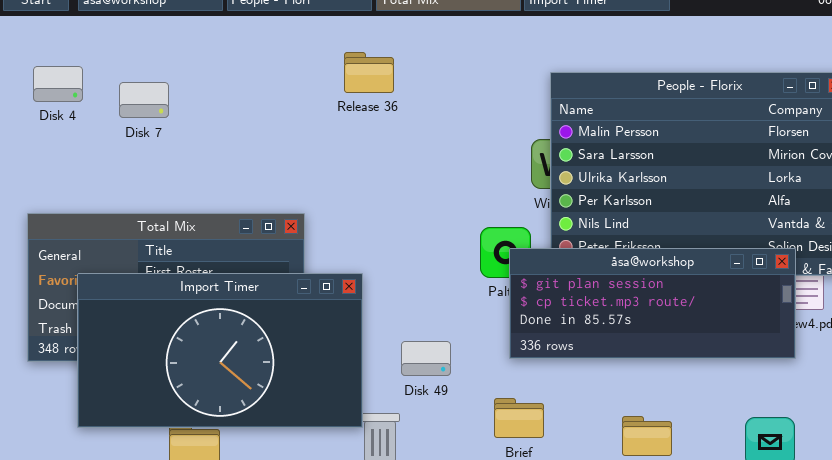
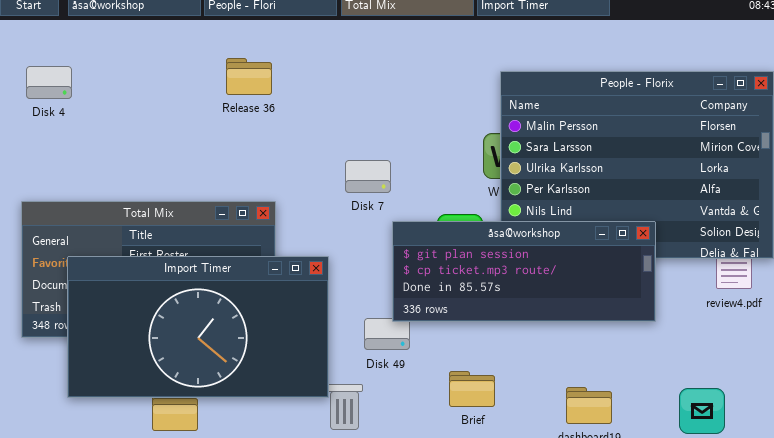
Release 36: [344,52,394,93] -> [226,58,272,95], moved
Disk 7: [119,82,169,118] -> [345,160,391,193], moved
åsa@workshop: [509,248,796,359] -> [392,221,656,322], moved

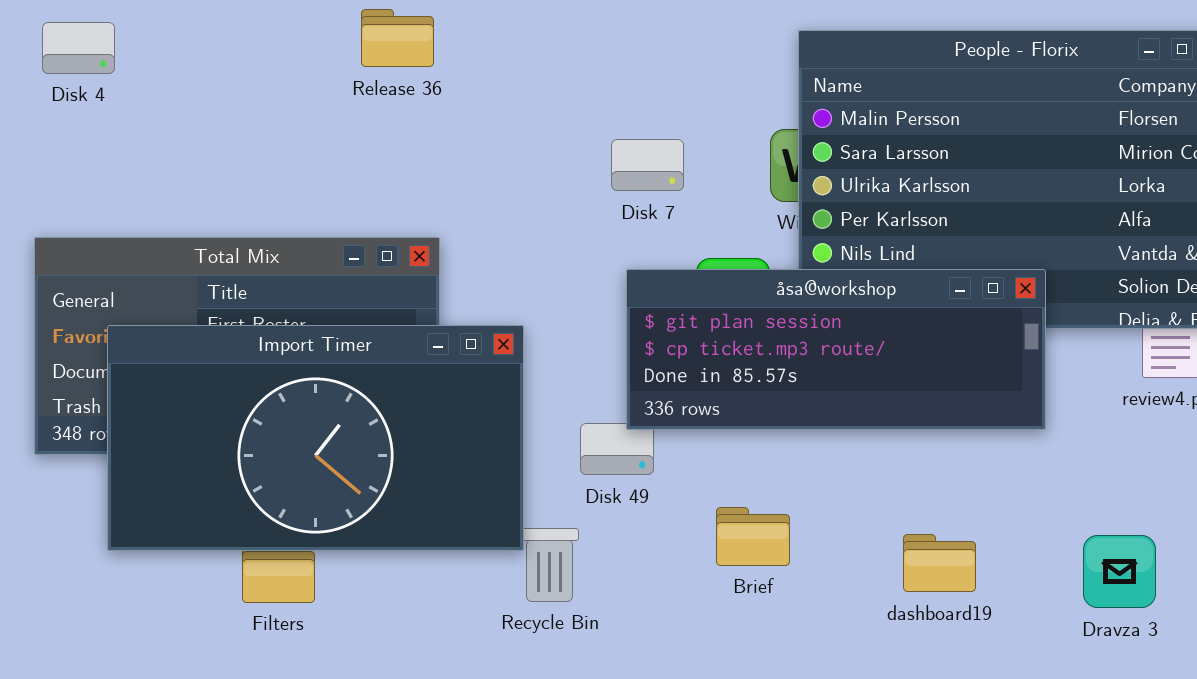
Disk 7: [345,160,391,193] -> [611,139,684,191], moved

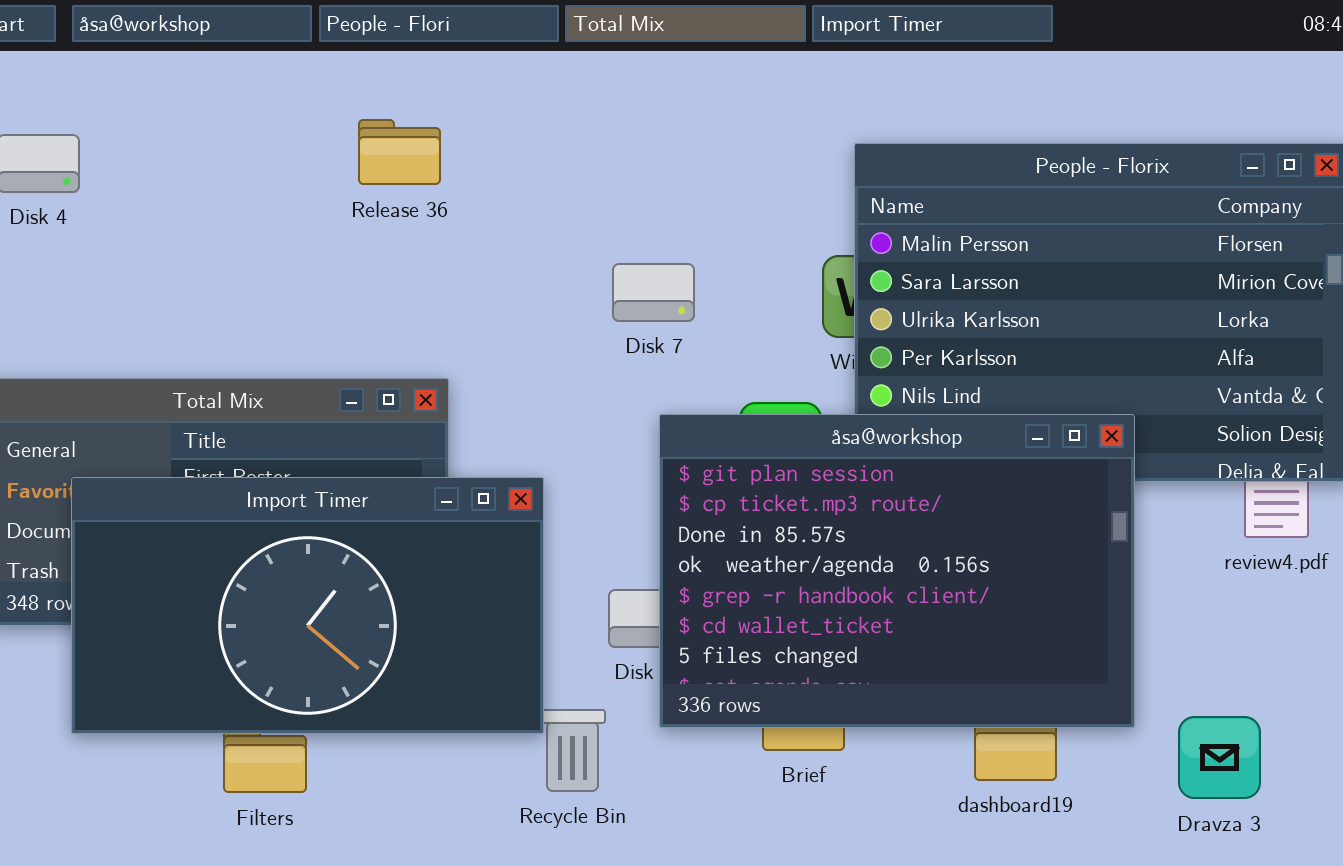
Disk 7: [611,139,684,191] -> [612,263,695,322], moved
åsa@workshop: [626,269,1046,430] -> [659,414,1135,728], resized

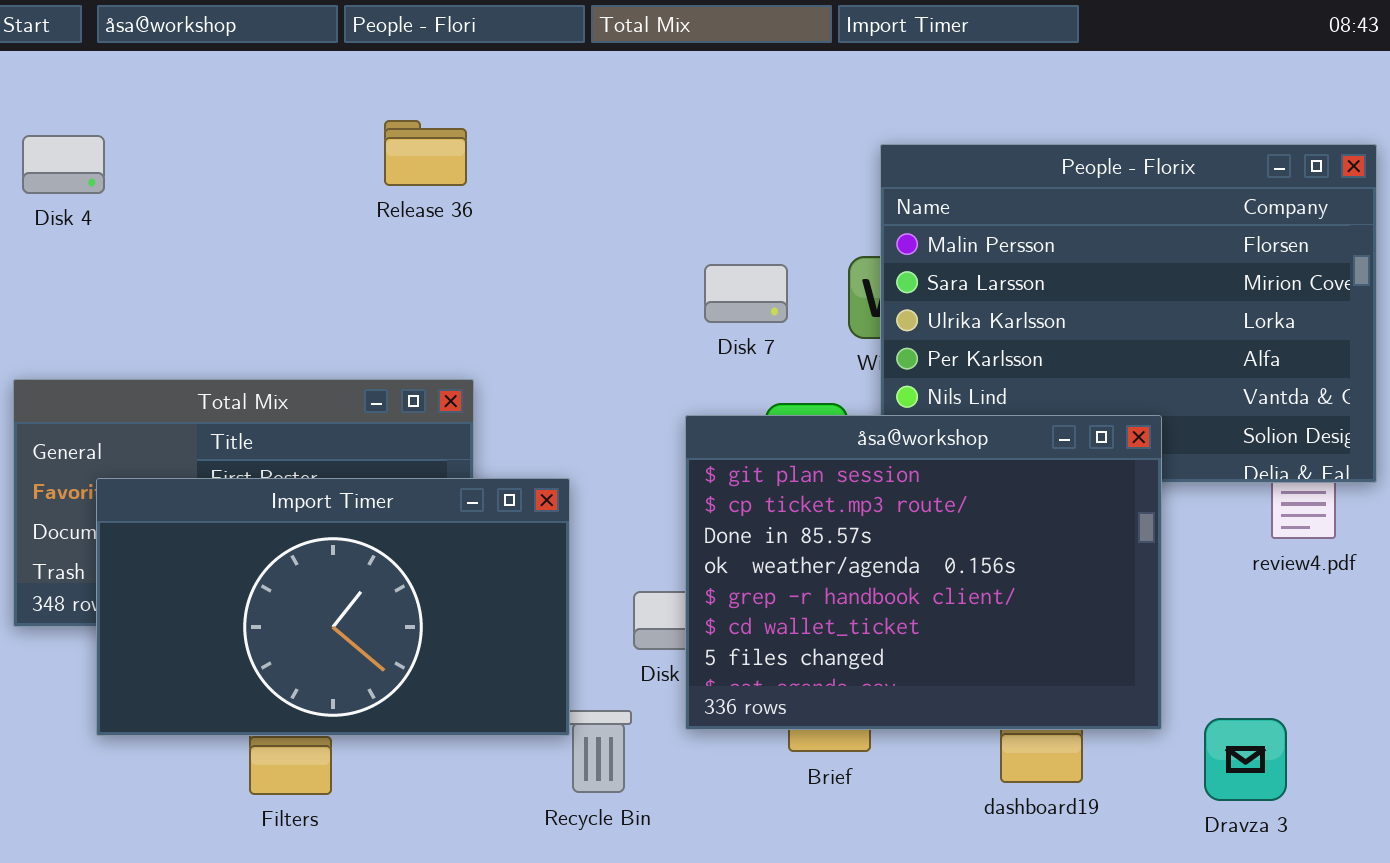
Disk 7: [612,263,695,322] -> [704,264,788,323], moved

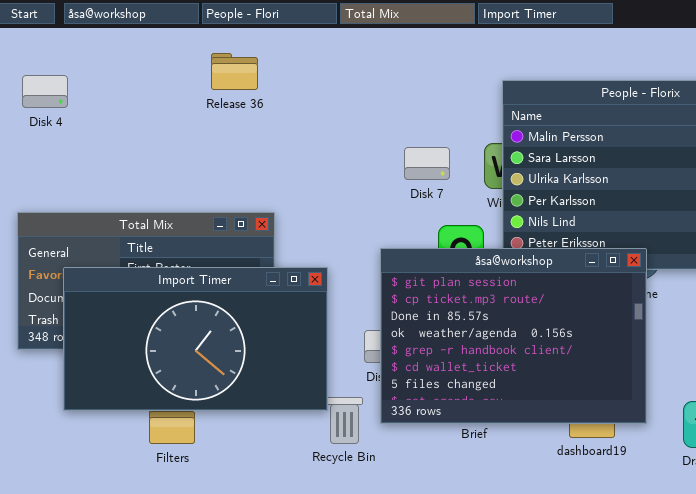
Release 36: [384,120,467,186] -> [211,53,258,90], moved
åsa@workshop: [685,415,1162,730] -> [380,248,647,424], moved

